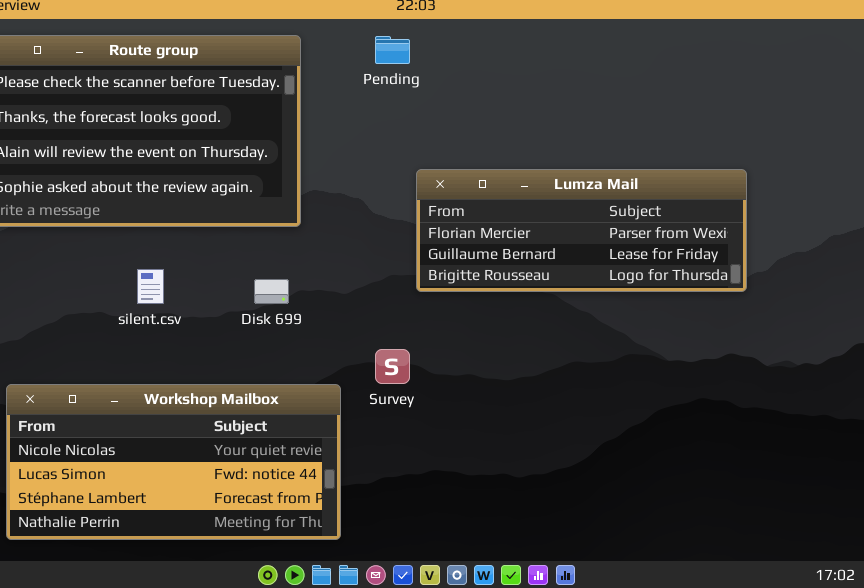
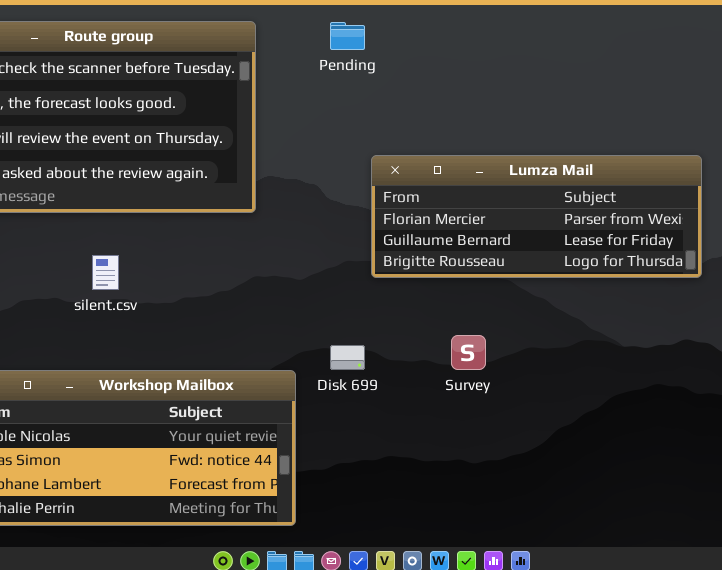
Disk 699: [254,279,289,304] -> [330,345,365,370], moved
Survey: [375,349,410,384] -> [451,335,486,370], moved

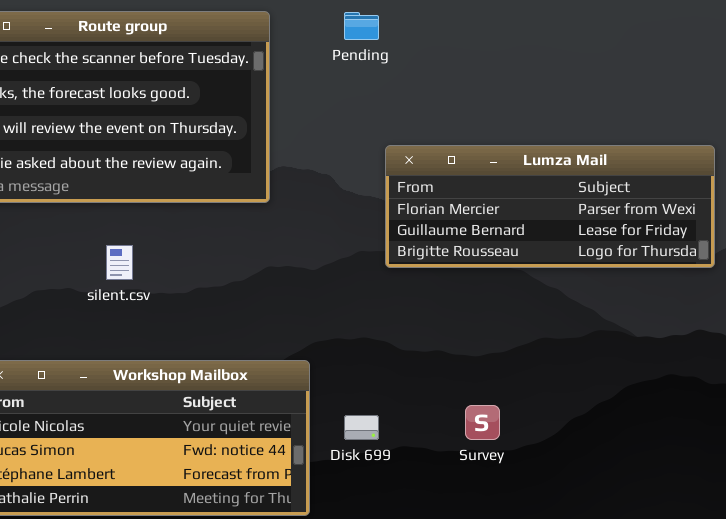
Survey: [451,335,486,370] -> [465,405,500,440], moved
Disk 699: [330,345,365,370] -> [344,415,379,440], moved

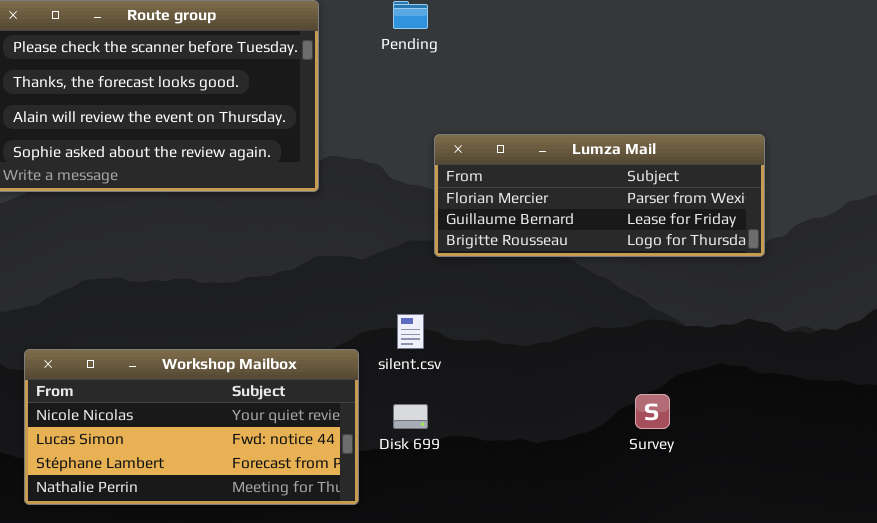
silent.csv: [106,245,133,280] -> [397,314,424,349], moved
Survey: [465,405,500,440] -> [635,394,670,429], moved

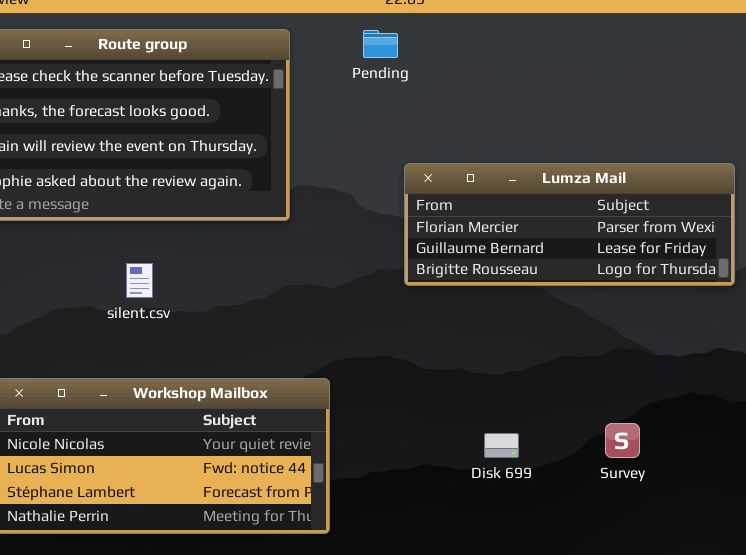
silent.csv: [397,314,424,349] -> [126,263,153,298], moved
Disk 699: [393,404,428,429] -> [484,433,519,458], moved

